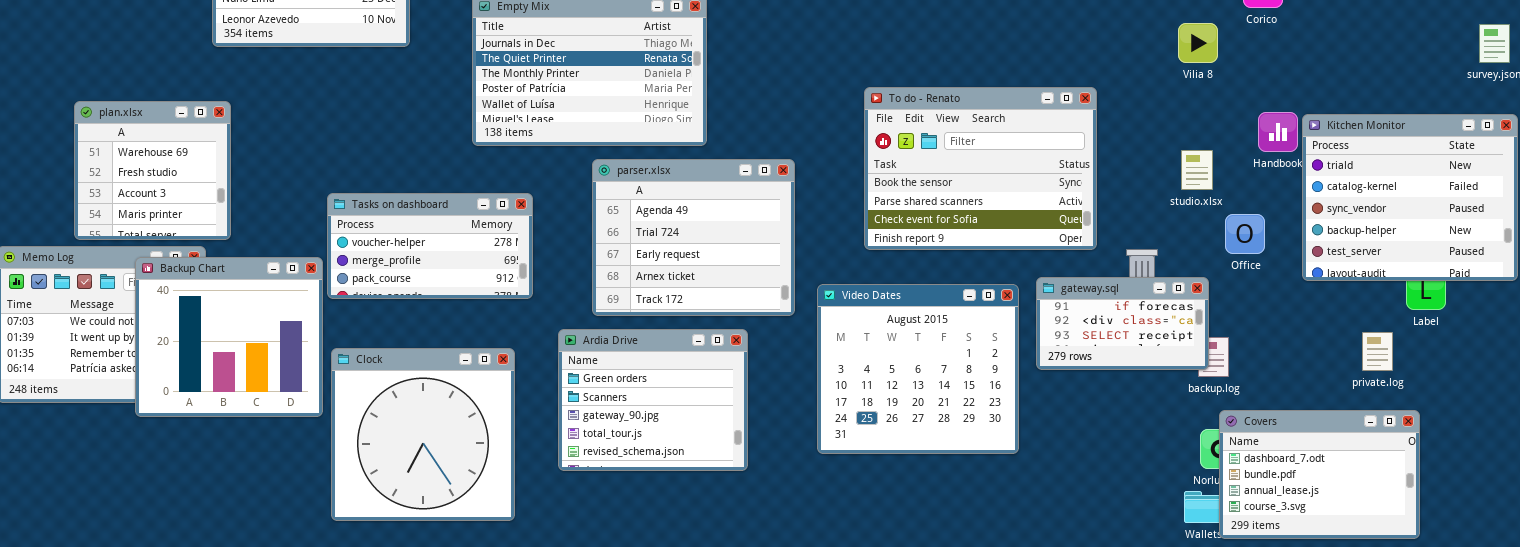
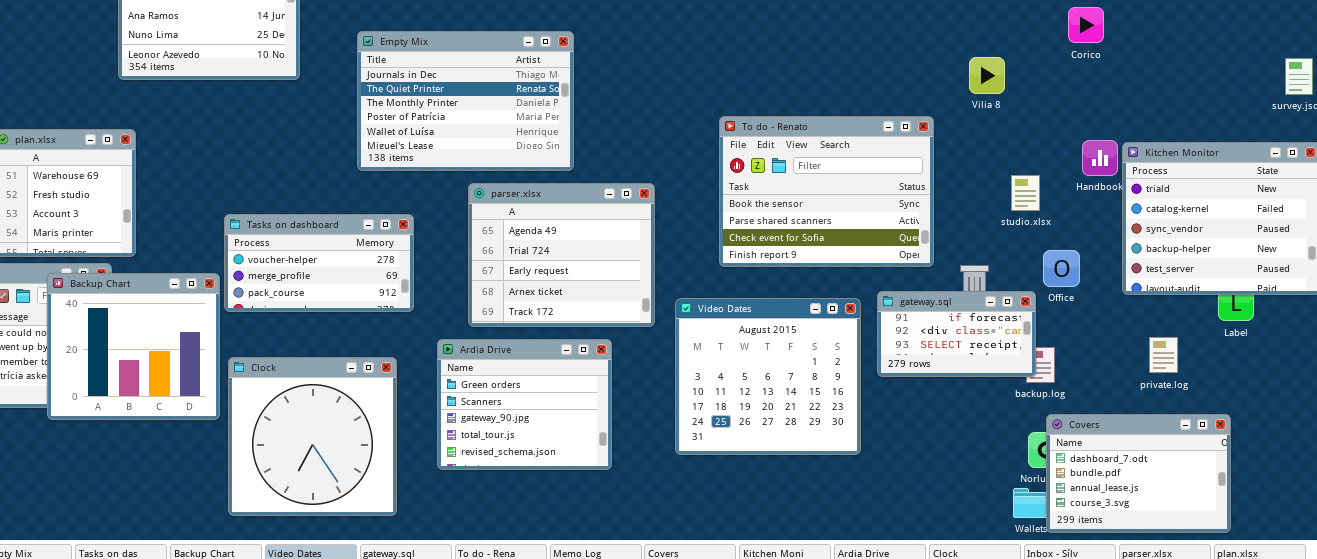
Vilia 8: [1178,23,1218,63] -> [969,57,1005,94], moved
Office: [1225,214,1265,254] -> [1043,250,1080,287], moved
private.log: [1362,332,1393,371] -> [1149,337,1178,373], moved

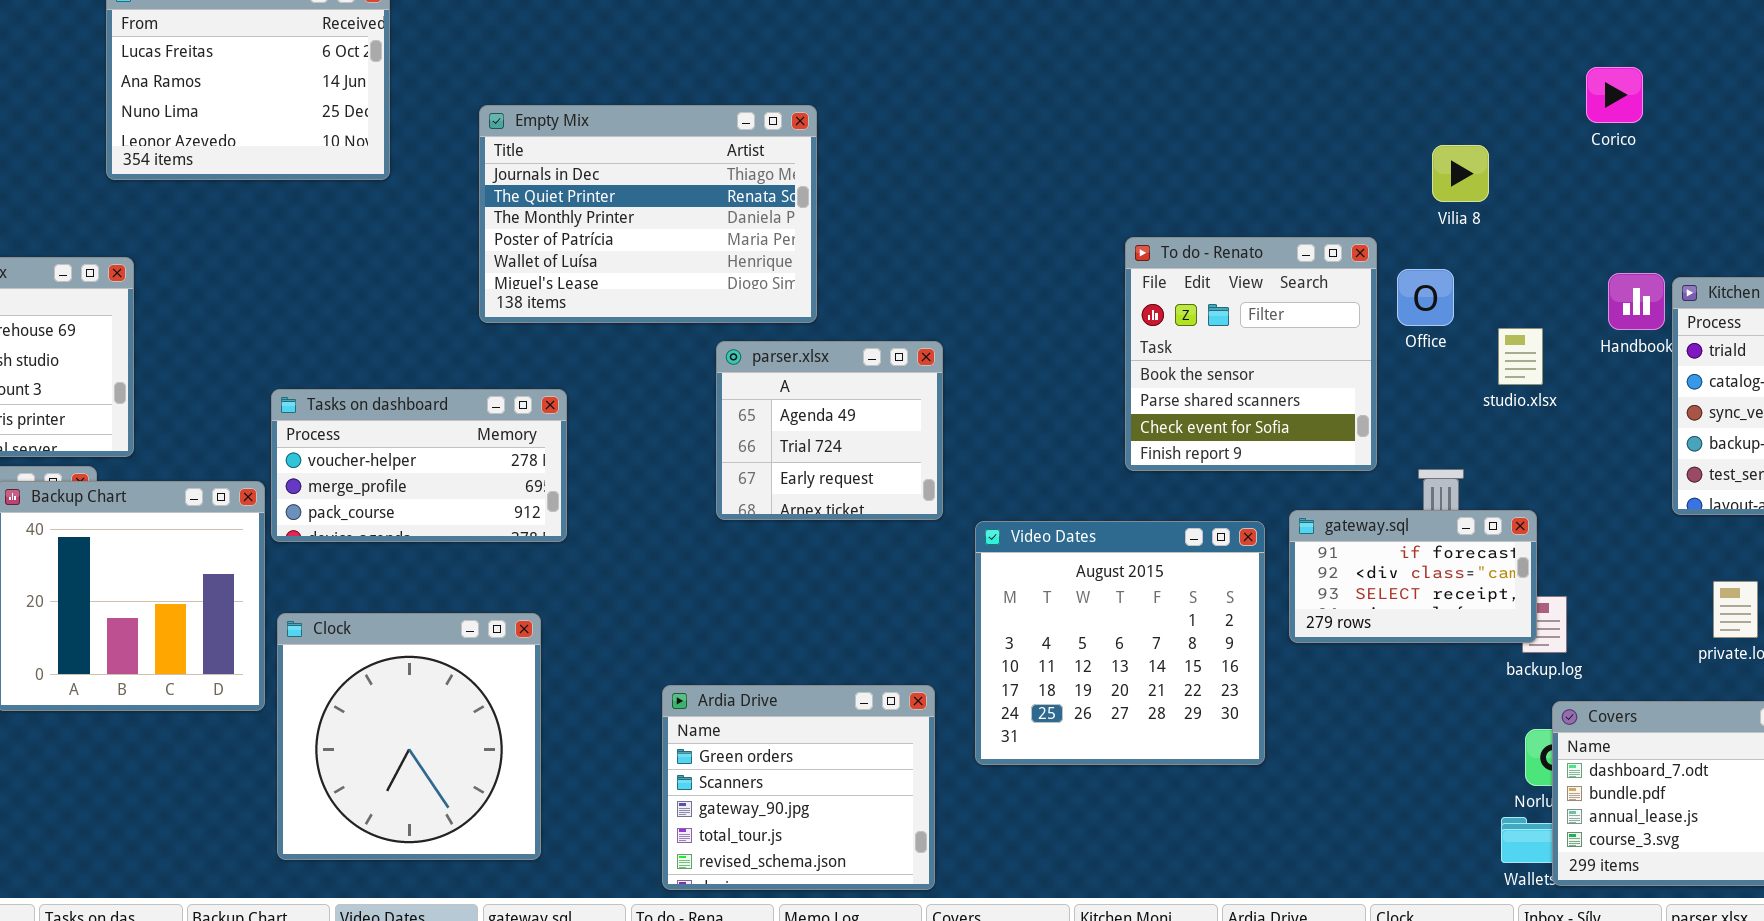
To do - Renato: [719,116,934,267] -> [1125,237,1377,471], resized
parser.xlsx: [468,183,655,327] -> [716,341,943,520], resized
Office: [1043,250,1080,287] -> [1397,269,1454,326], moved
Ardia Drive: [437,339,612,470] -> [662,685,935,890], moved

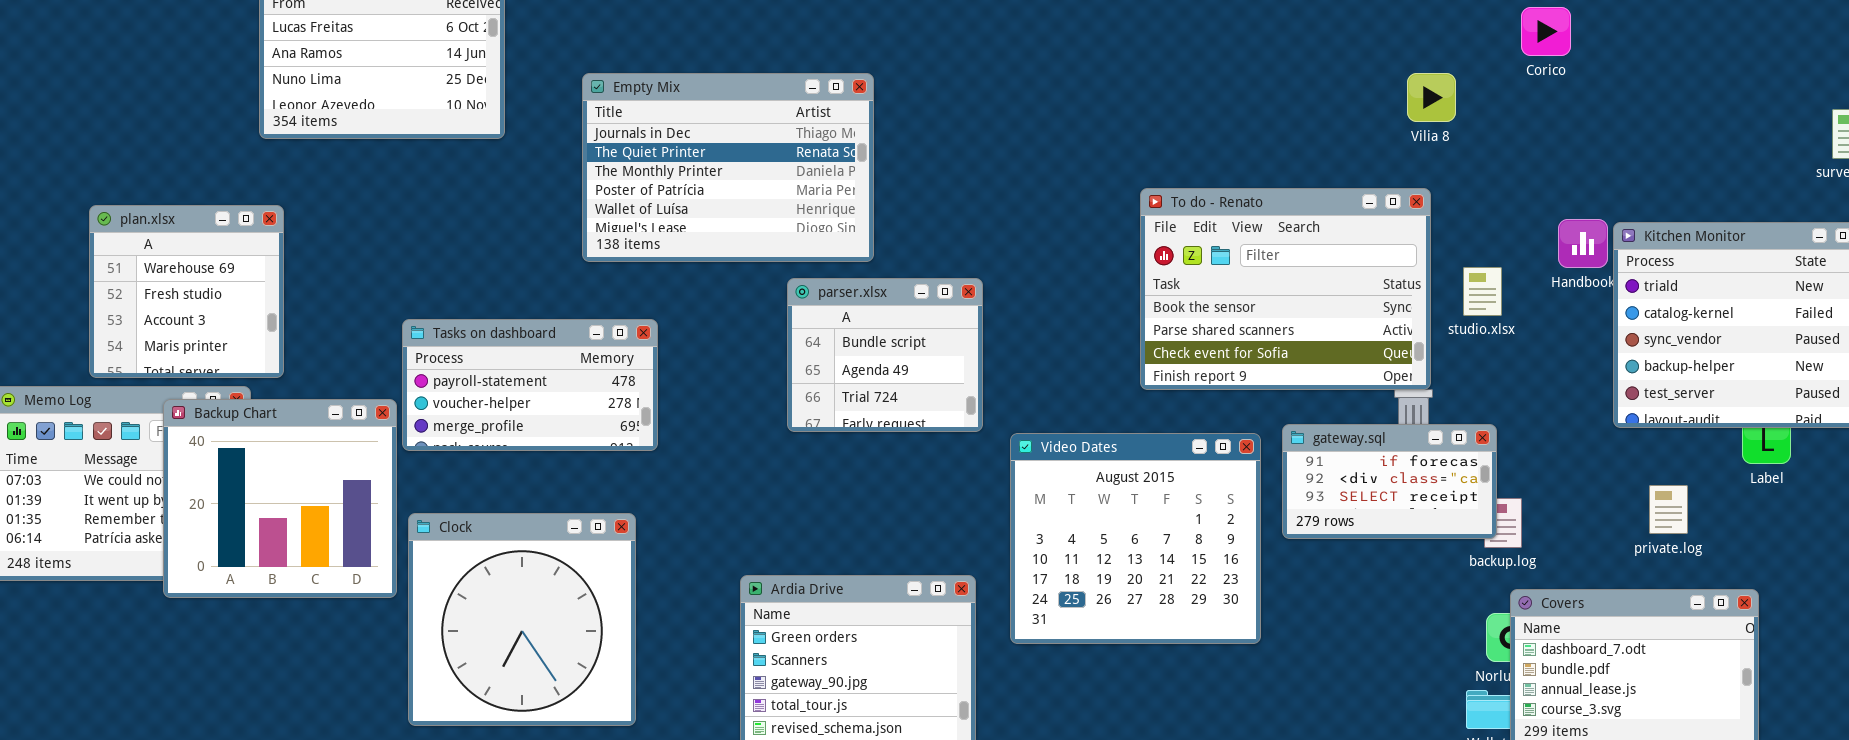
Corico: [1586,67,1643,123] -> [1521,7,1571,56], moved
Vilia 8: [1432,145,1489,202] -> [1407,73,1456,122], moved
To do - Renato: [1125,237,1377,471] -> [1140,188,1431,390], resized
parser.xlsx: [716,341,943,520] -> [787,278,983,432], scrolled up 1 row
Tasks on dashboard: [271,389,567,542] -> [402,319,658,451], scrolled up 1 row

